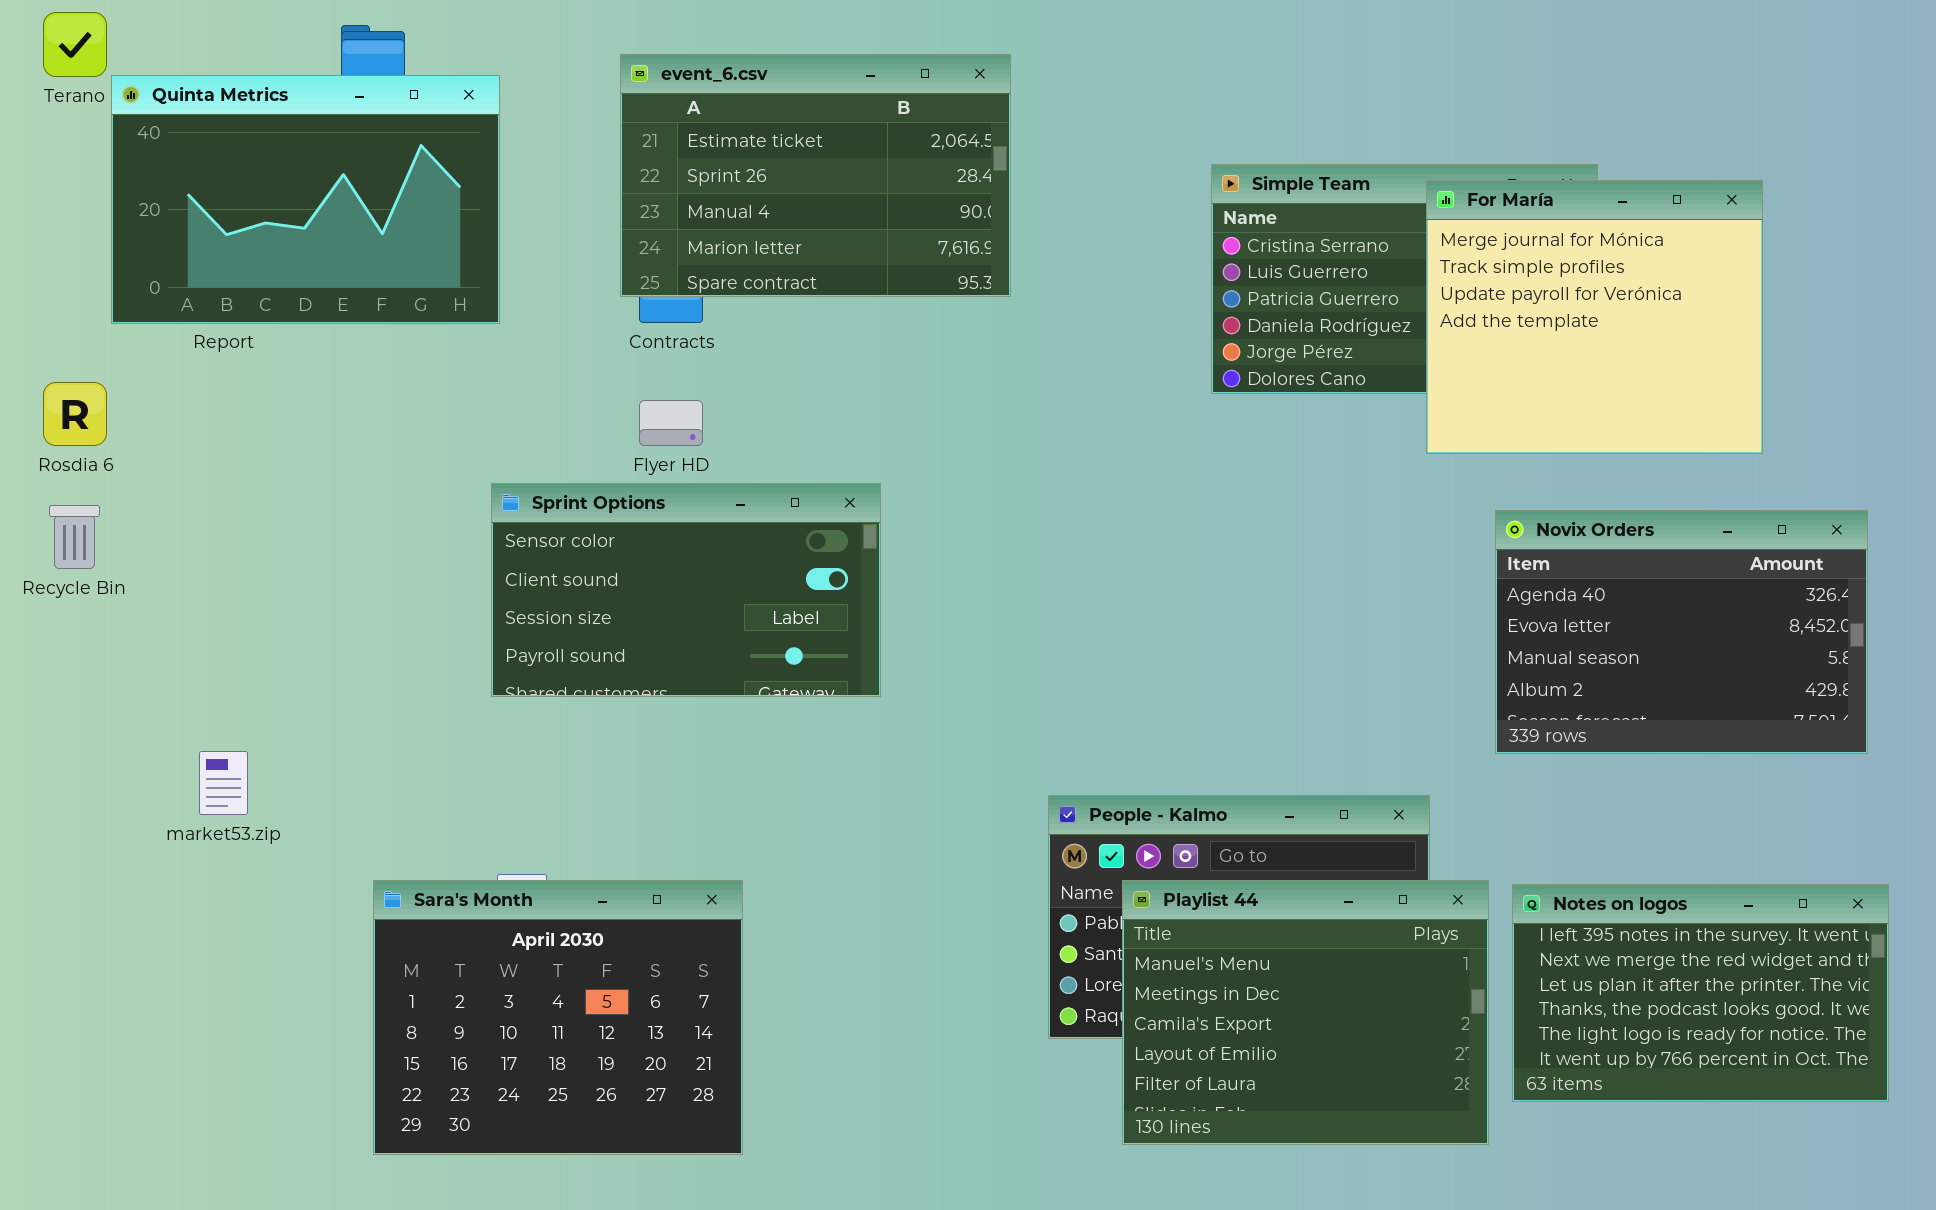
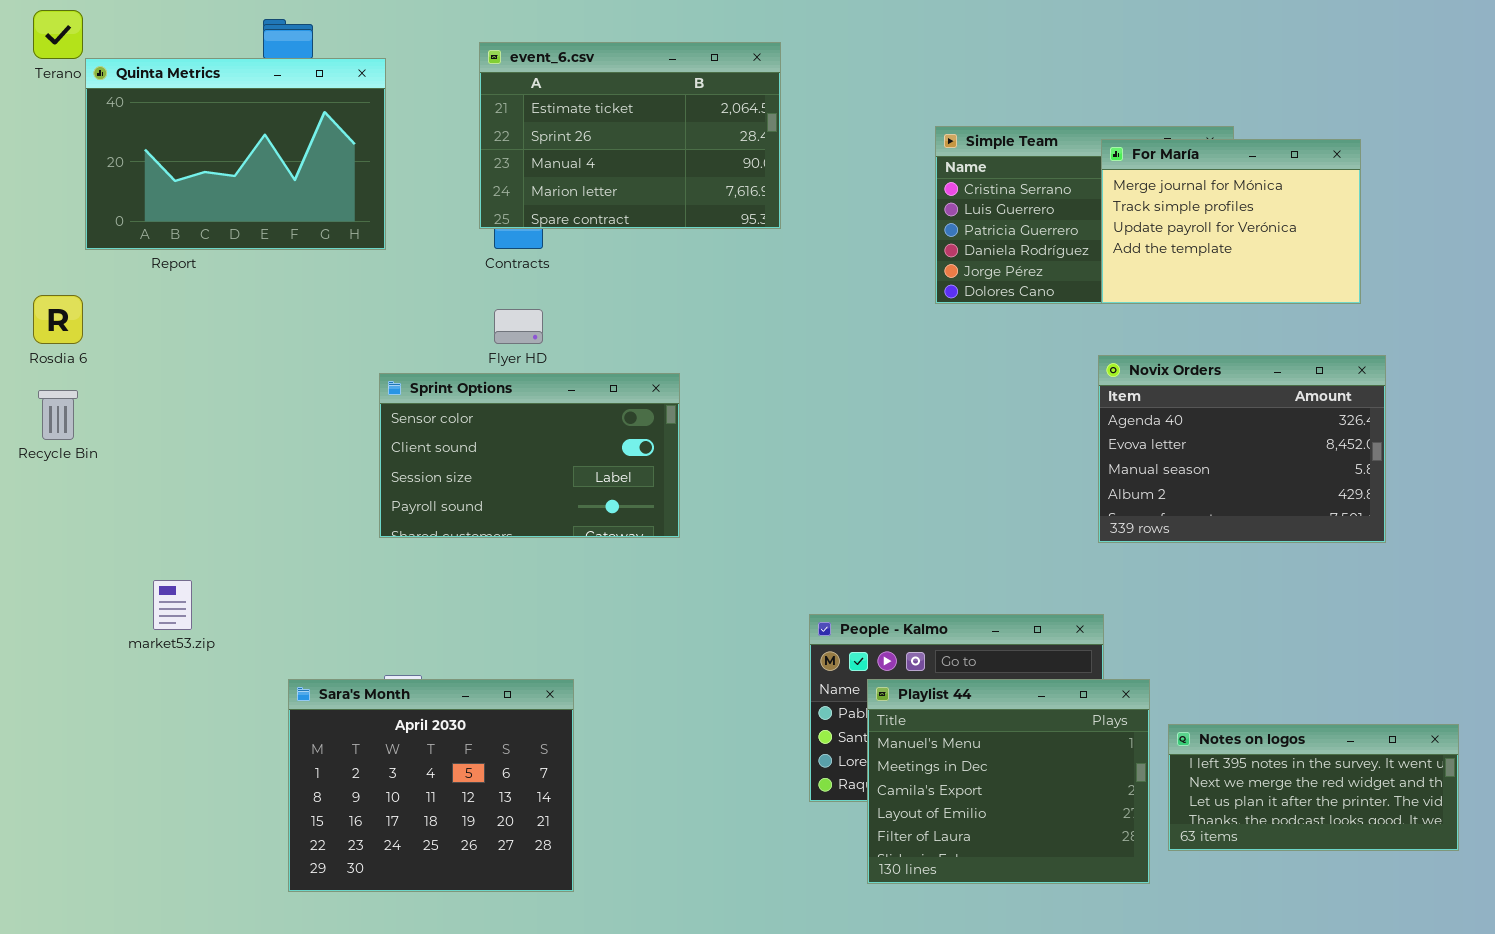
For María: [1426,180,1763,454] -> [1101,139,1361,304], resized
Novix Orders: [1495,510,1868,754] -> [1098,355,1386,543], moved
Notes on logos: [1512,884,1889,1102] -> [1168,724,1459,851], resized

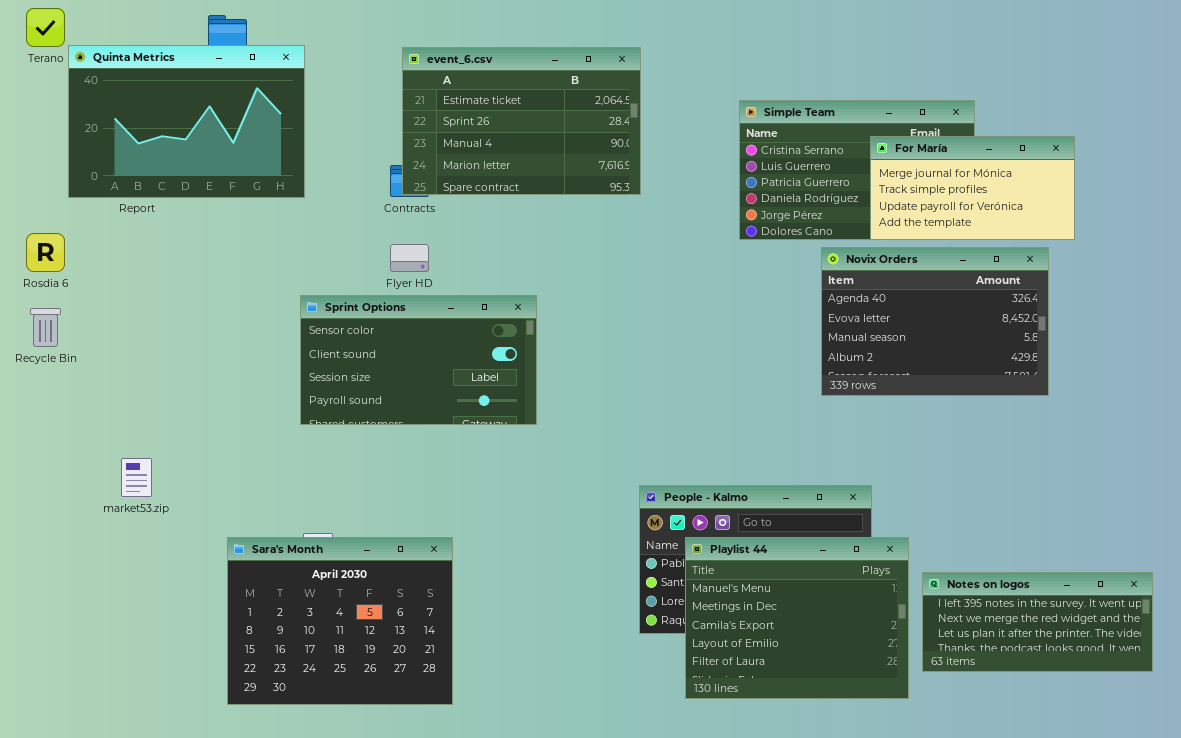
event_6.csv: [479,42,781,229] -> [402,47,641,195], moved
For María: [1101,139,1361,304] -> [870,136,1075,240], resized
Novix Orders: [1098,355,1386,543] -> [821,247,1049,396], moved

